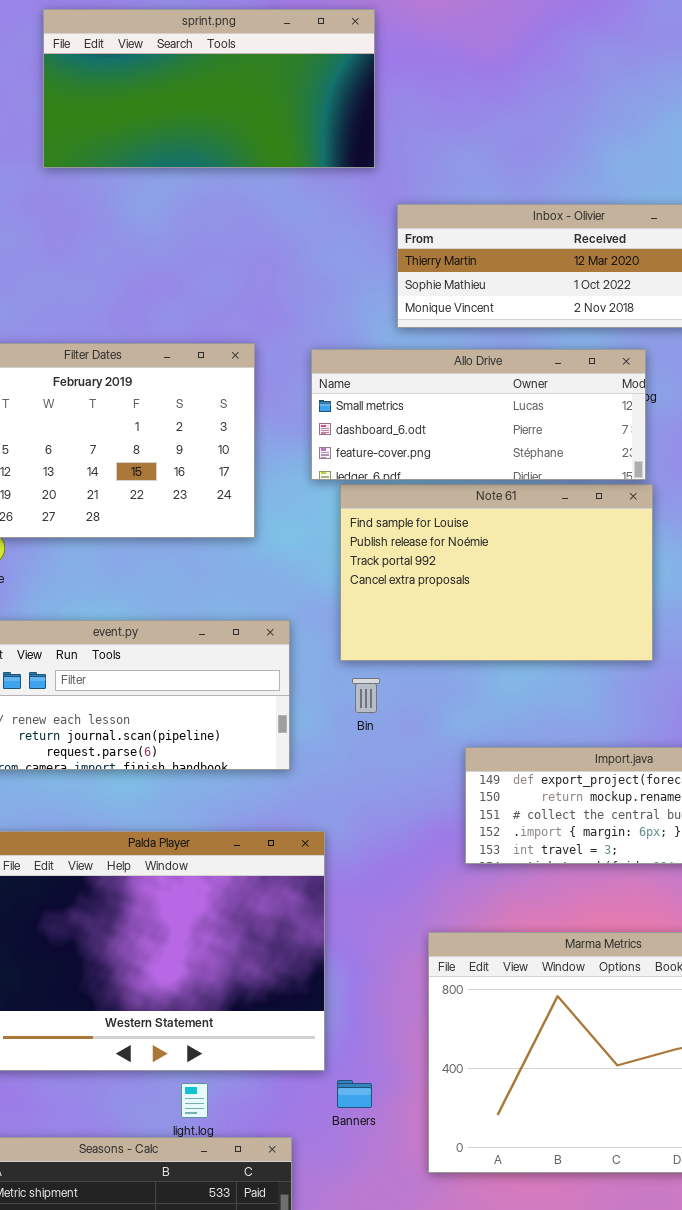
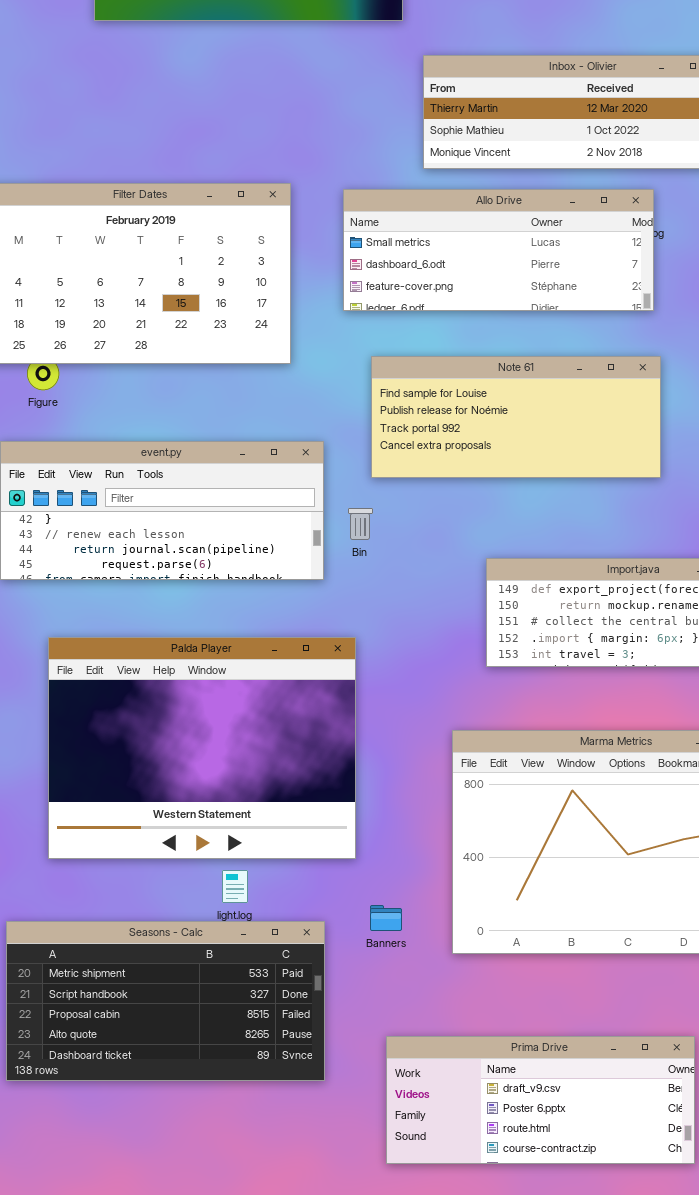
Note 61: [340,484,653,661] -> [371,356,661,478], resized
Bin: [352,678,380,713] -> [348,508,373,540], moved
Banners: [337,1080,372,1108] -> [370,905,402,931], moved

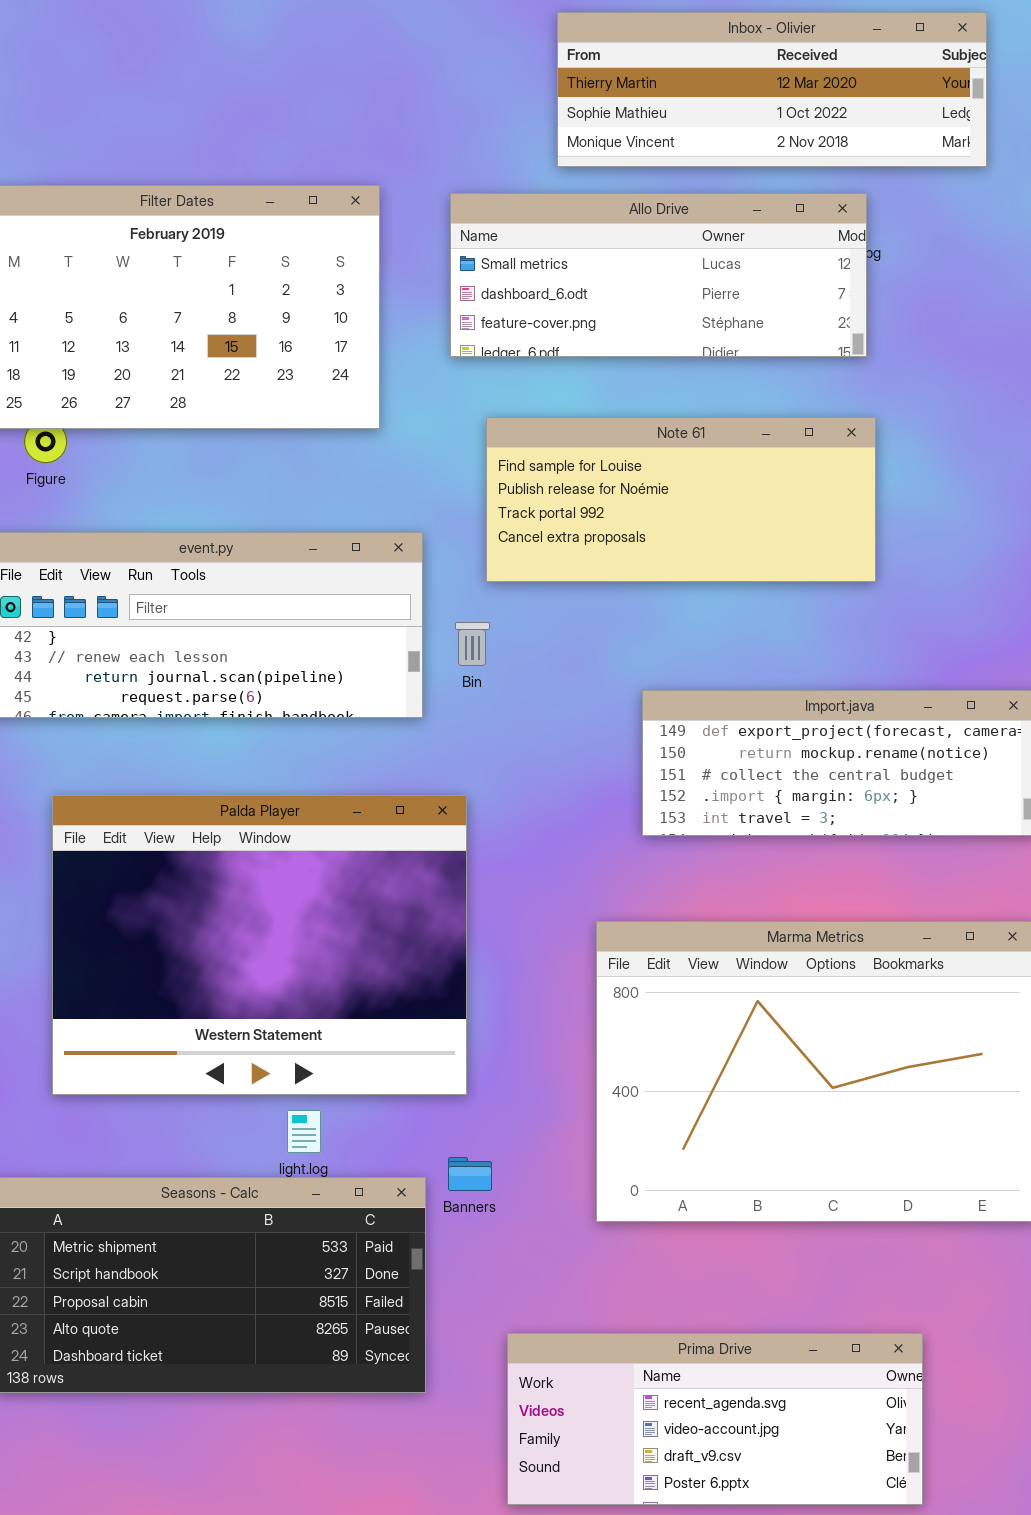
Banners: [370,905,402,931] -> [448,1157,492,1191], moved
Prima Drive: [386,1036,695,1164] -> [507,1333,923,1505], scrolled up 2 rows

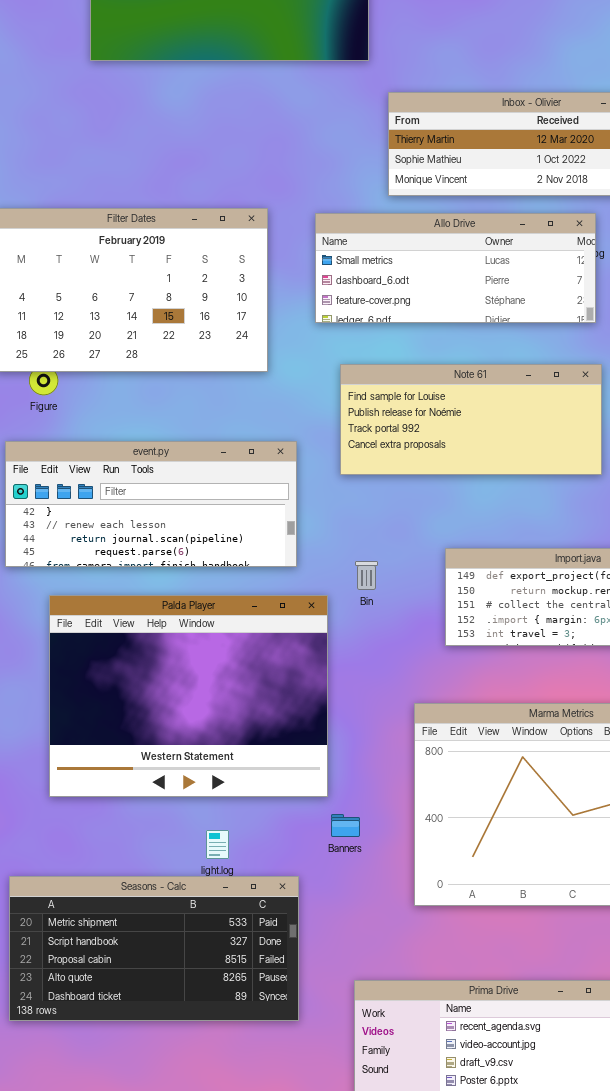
Bin: [455,622,490,666] -> [355,561,378,590], moved
Palda Player: [52,795,467,1095] -> [49,595,328,797], moved
Banners: [448,1157,492,1191] -> [331,814,360,837], moved

